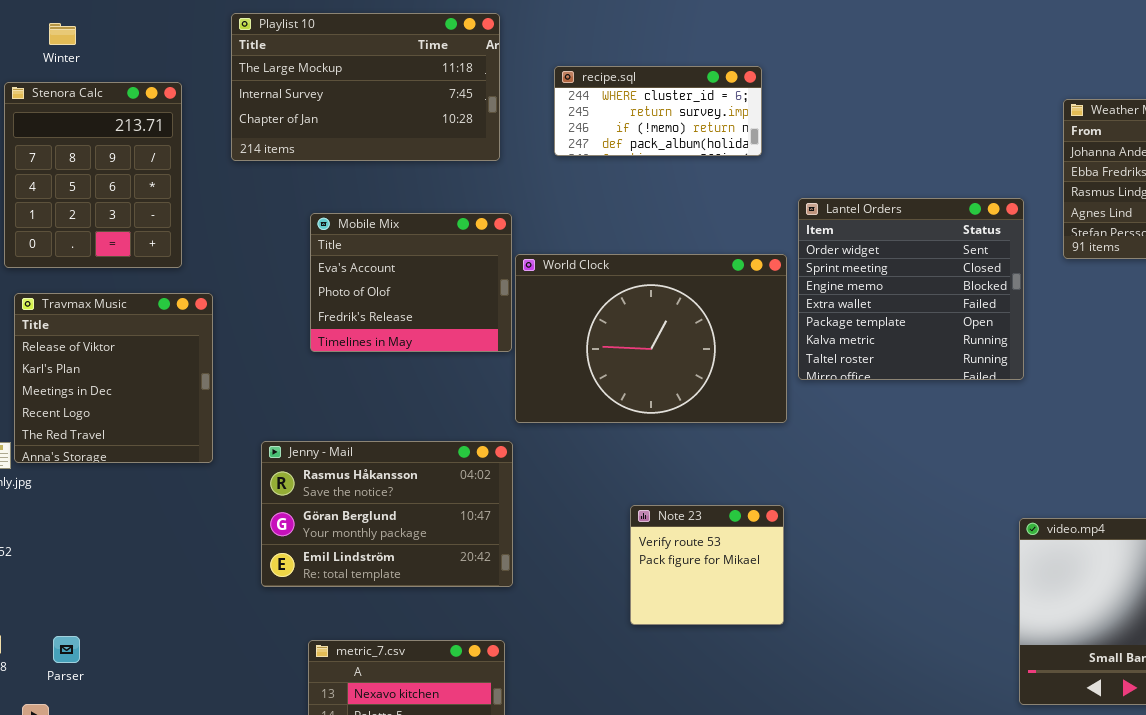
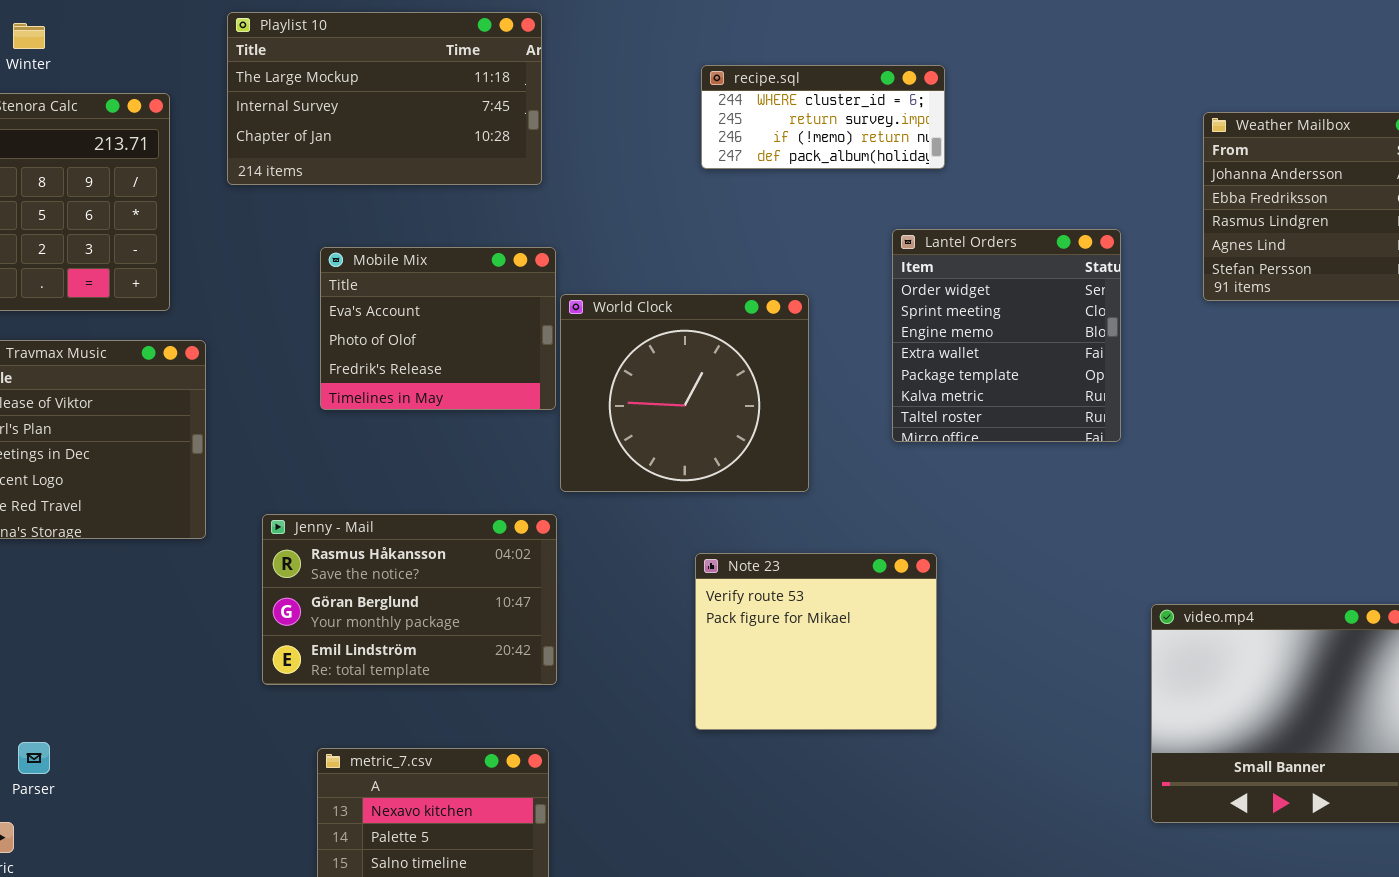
recipe.sql: [554,66,762,156] -> [701,65,945,169], moved
Lantel Orders: [798,198,1024,380] -> [892,229,1121,442], resized
World Clock: [515,254,787,423] -> [560,294,809,492], resized
Note 23: [630,505,784,625] -> [695,553,937,730], resized

